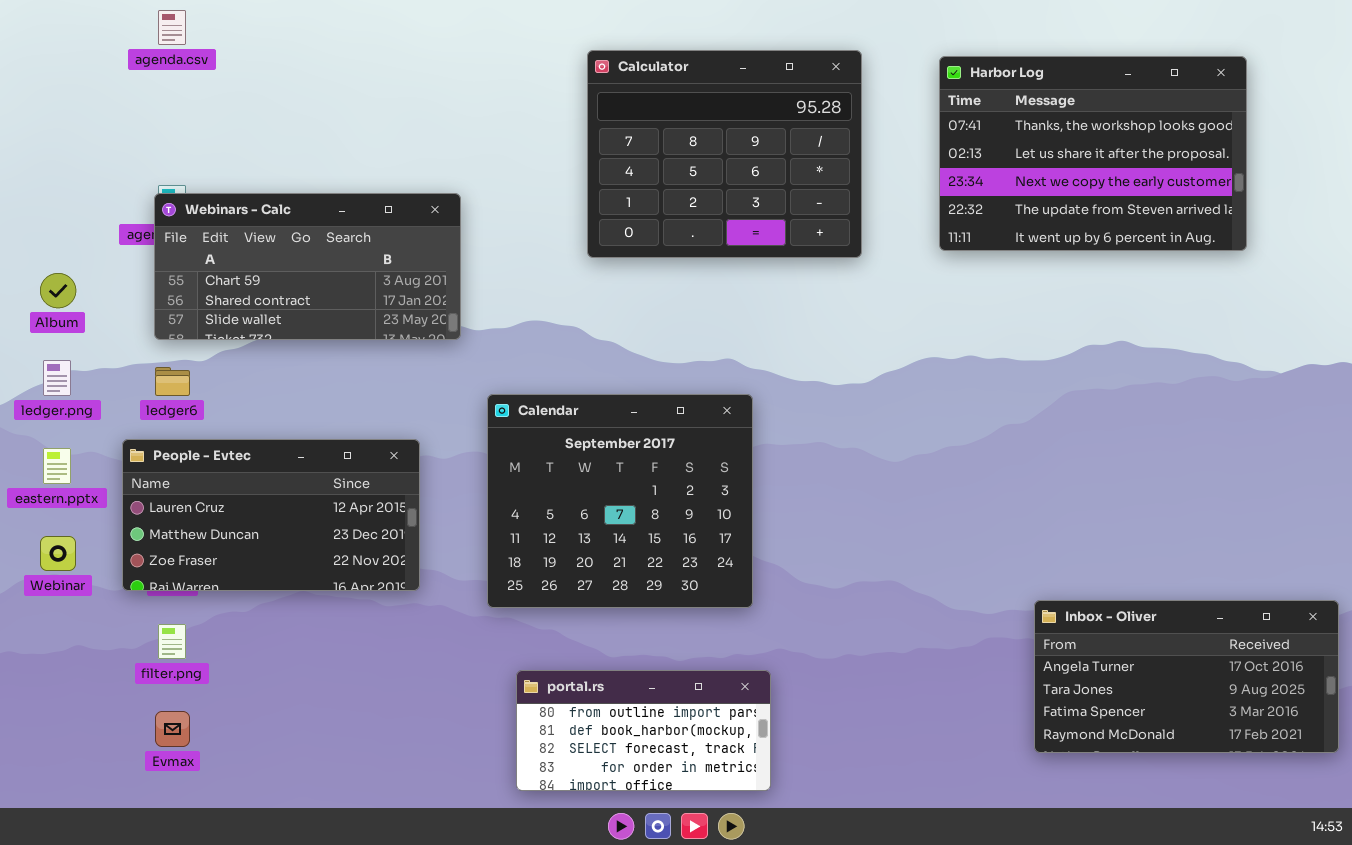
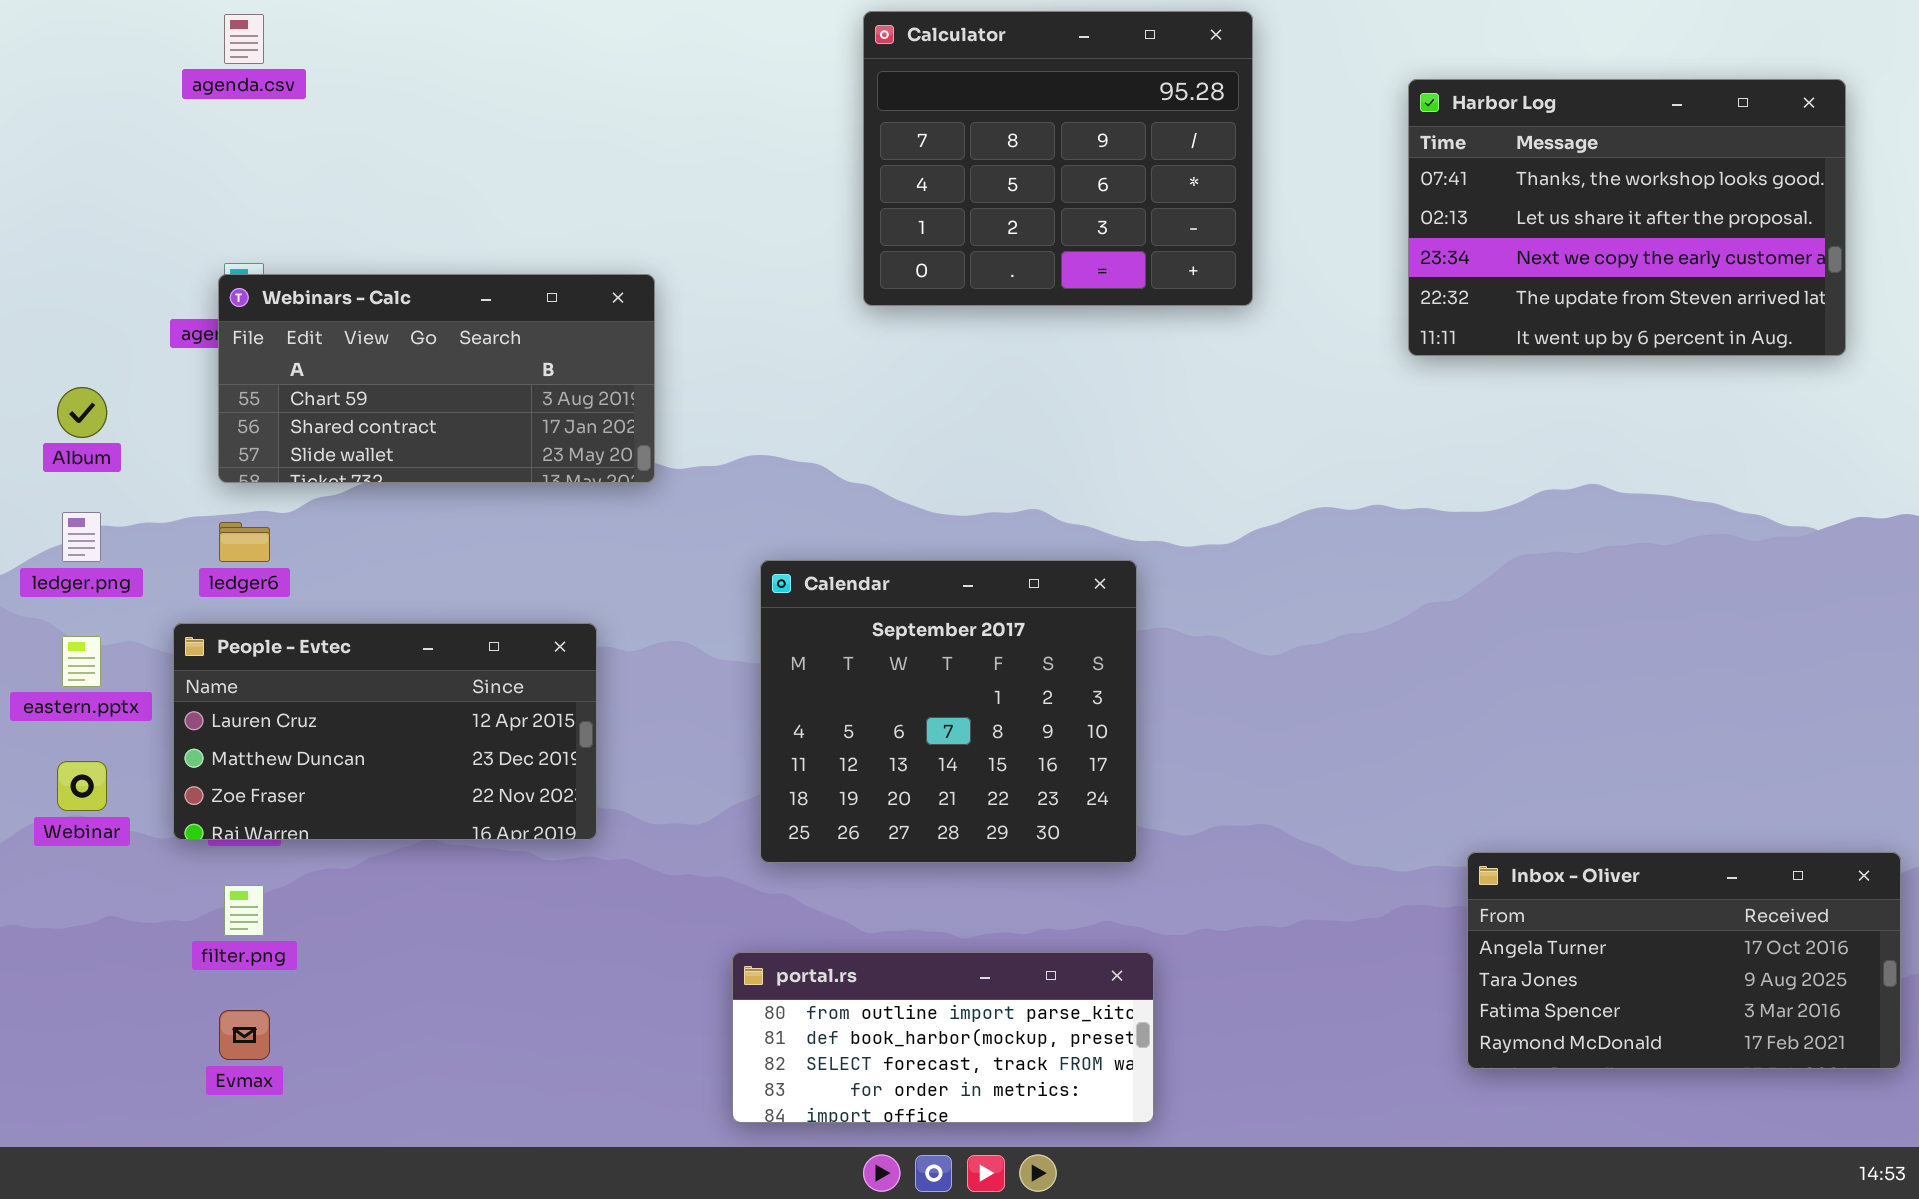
Calculator: [587,50,862,258] -> [863,11,1253,306], moved
Harbor Log: [939,56,1247,251] -> [1408,79,1846,356], moved
Calendar: [487,394,753,608] -> [760,560,1137,863], moved
portal.rs: [516,670,771,791] -> [732,952,1154,1123], resized

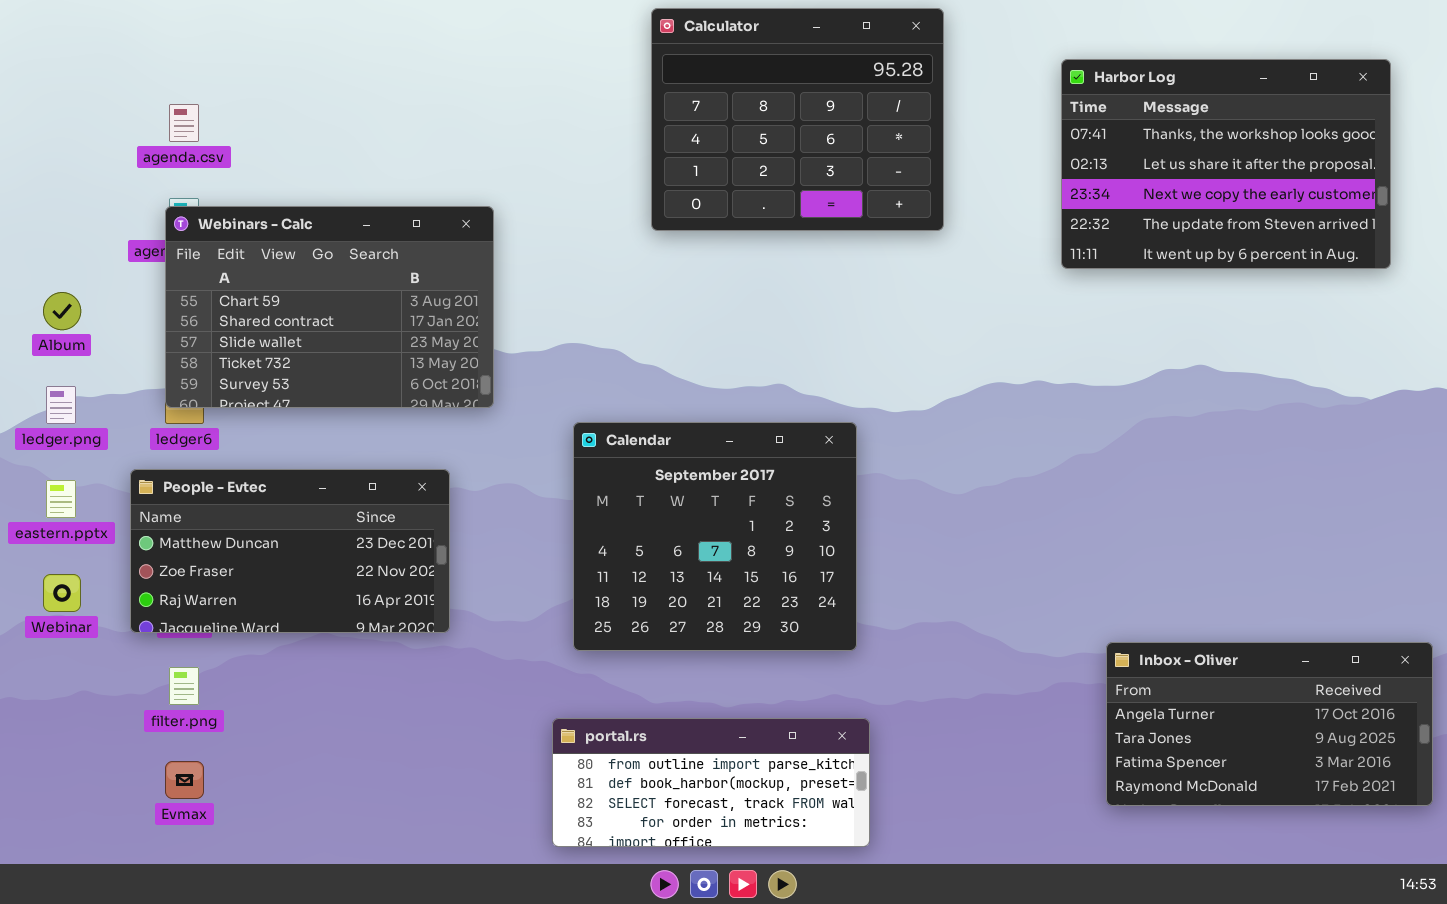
agenda.csv: [224,14,264,64] -> [169,104,199,142], moved
Webinars - Calc: [218,274,655,483] -> [165,206,494,408], resized
People - Evtec: [173,623,597,840] -> [130,469,450,633], scrolled down 1 row

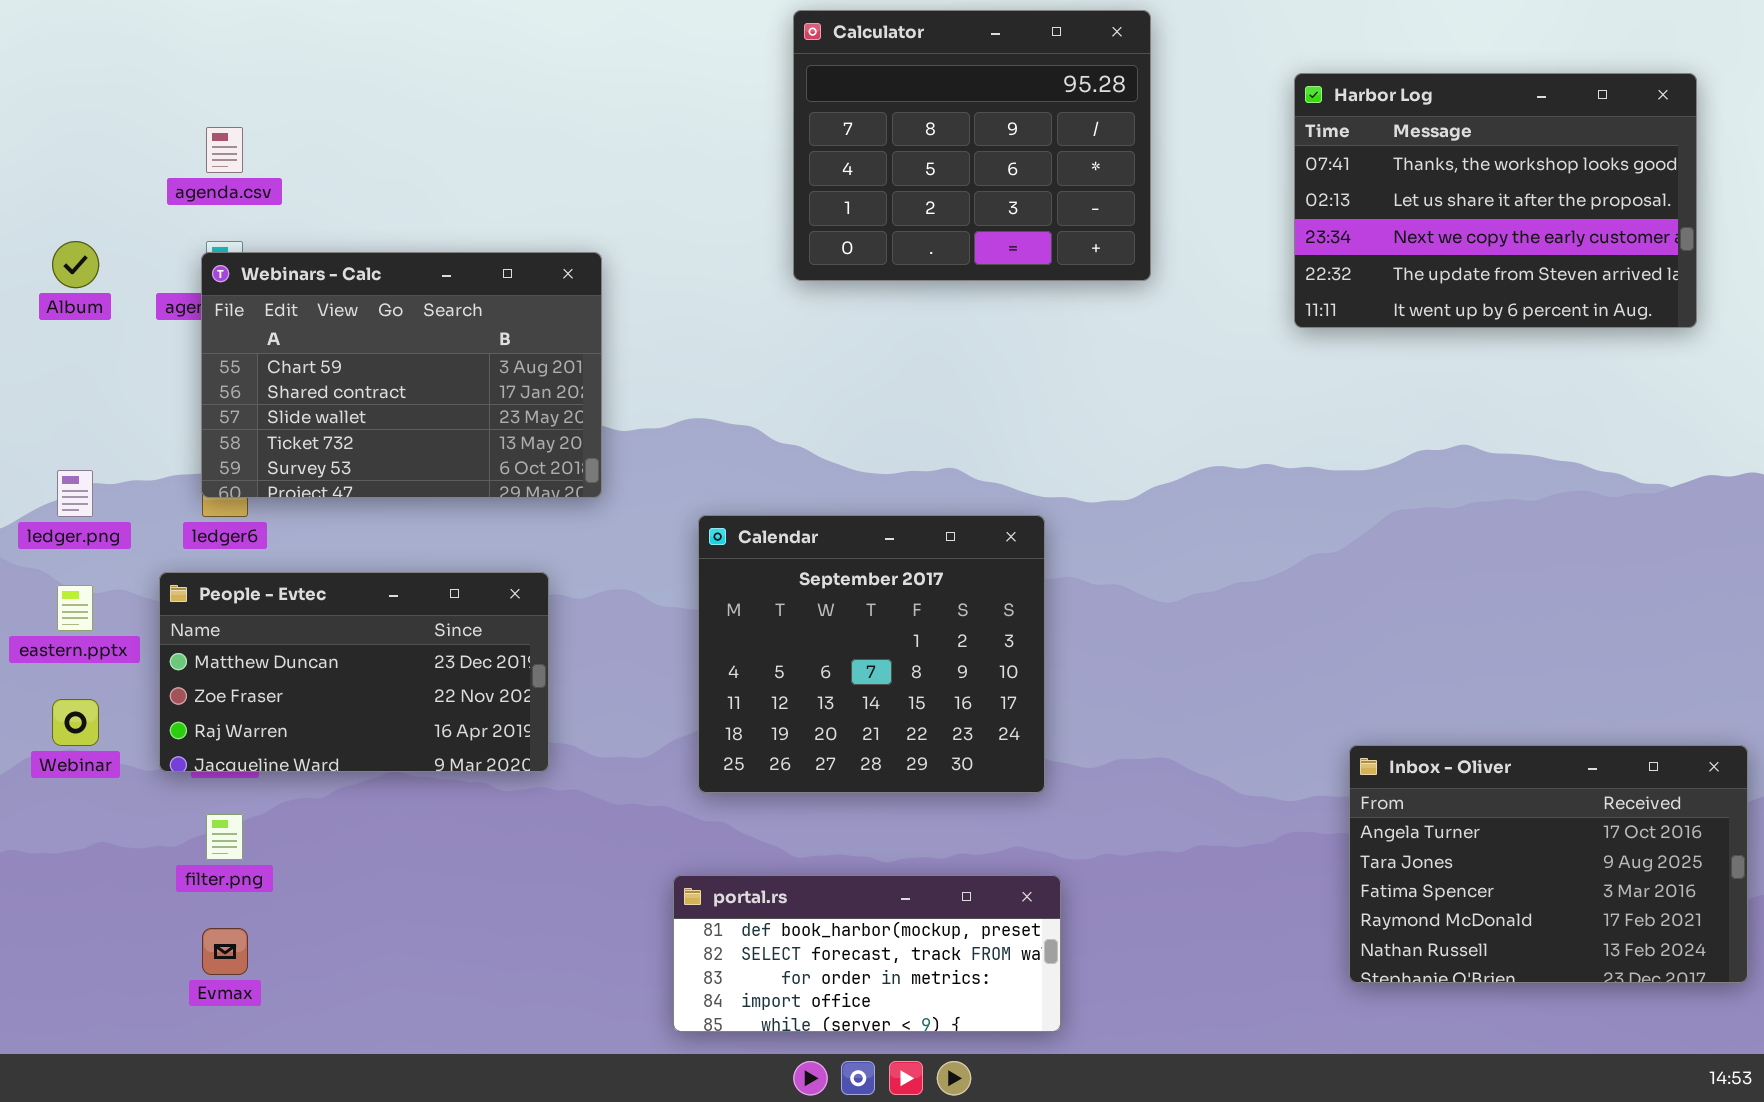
Album: [43,292,81,330] -> [52,241,99,288], moved
Inbox - Oliver: [1106,642,1433,806] -> [1349,745,1748,983], resized
portal.rs: [552,718,870,847] -> [673,875,1061,1032], scrolled down 1 row

